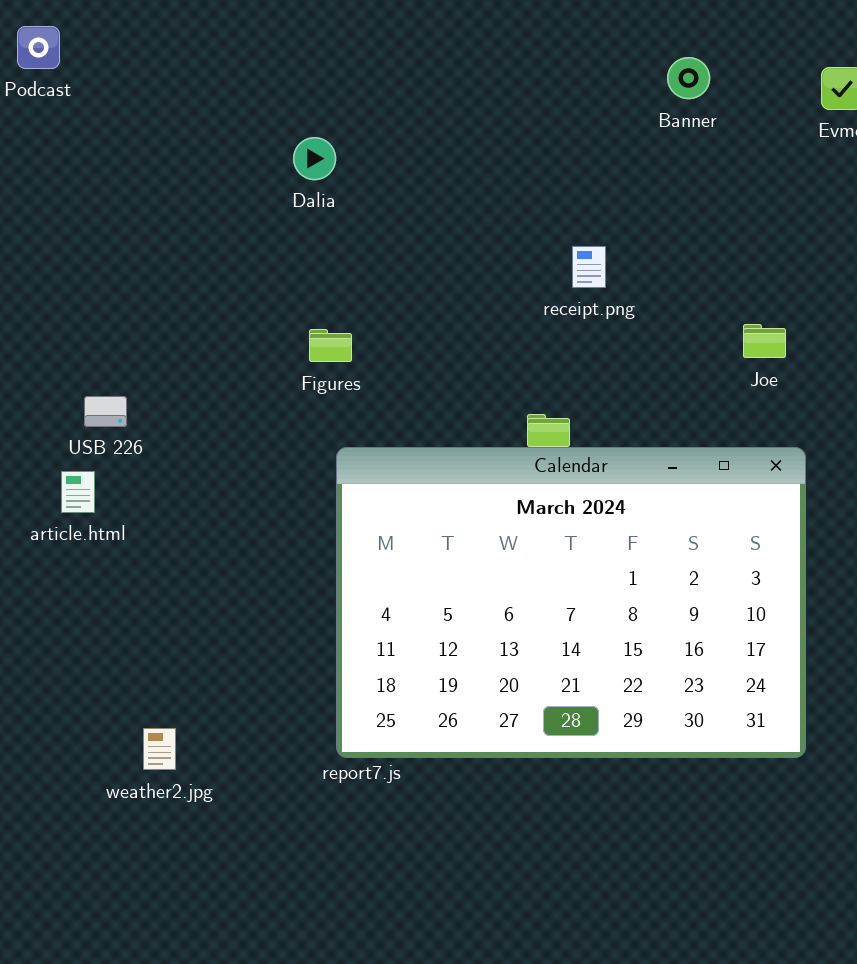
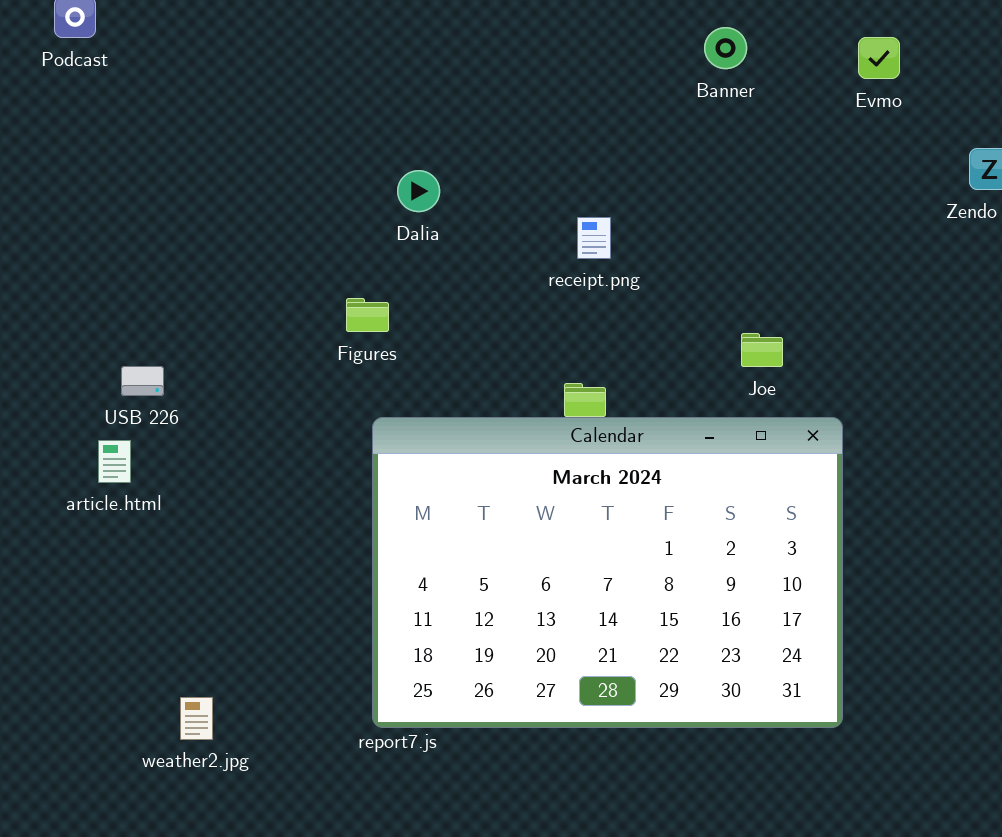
Dalia: [293,137,336,180] -> [397,170,440,212], moved
receipt.png: [572,246,606,288] -> [577,217,611,259], moved
Joe: [743,324,786,358] -> [741,333,783,367], moved

